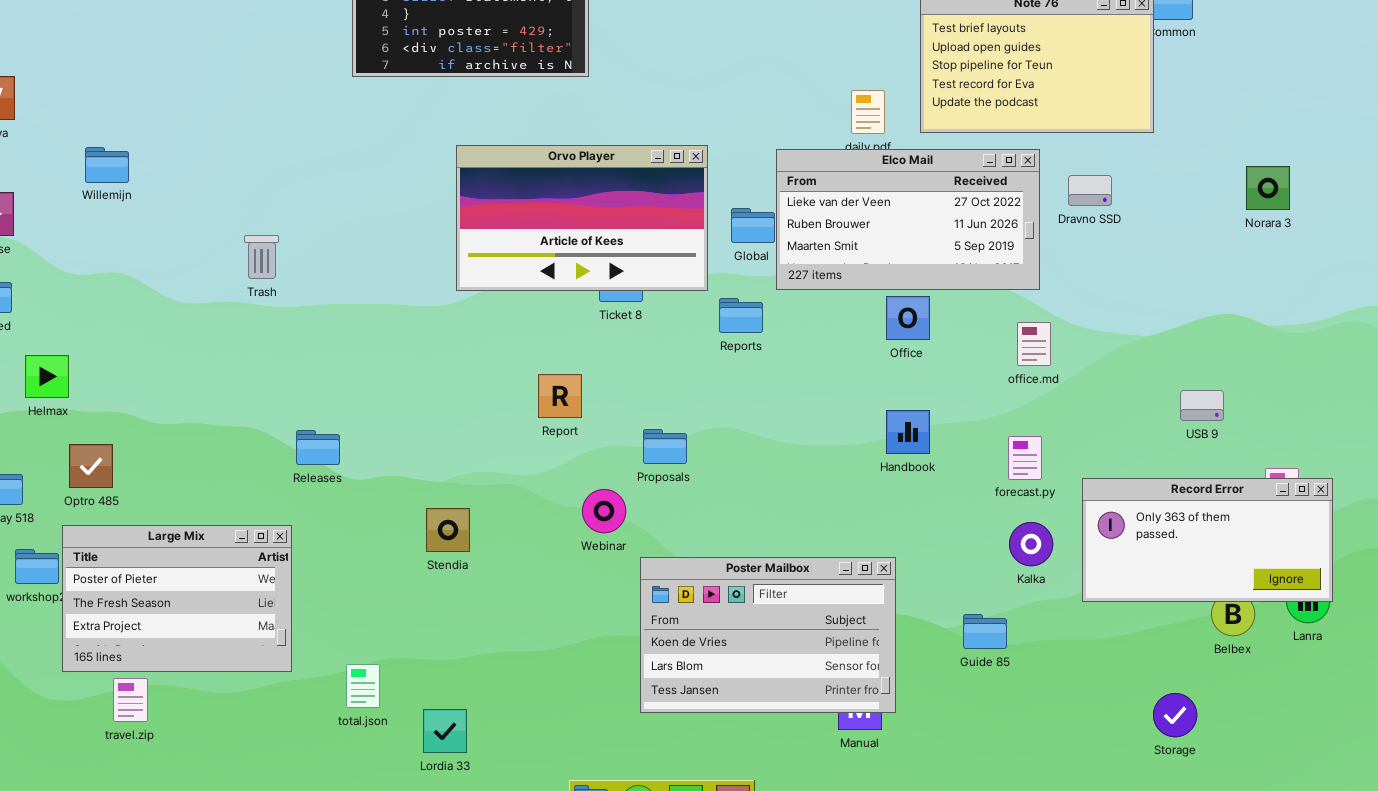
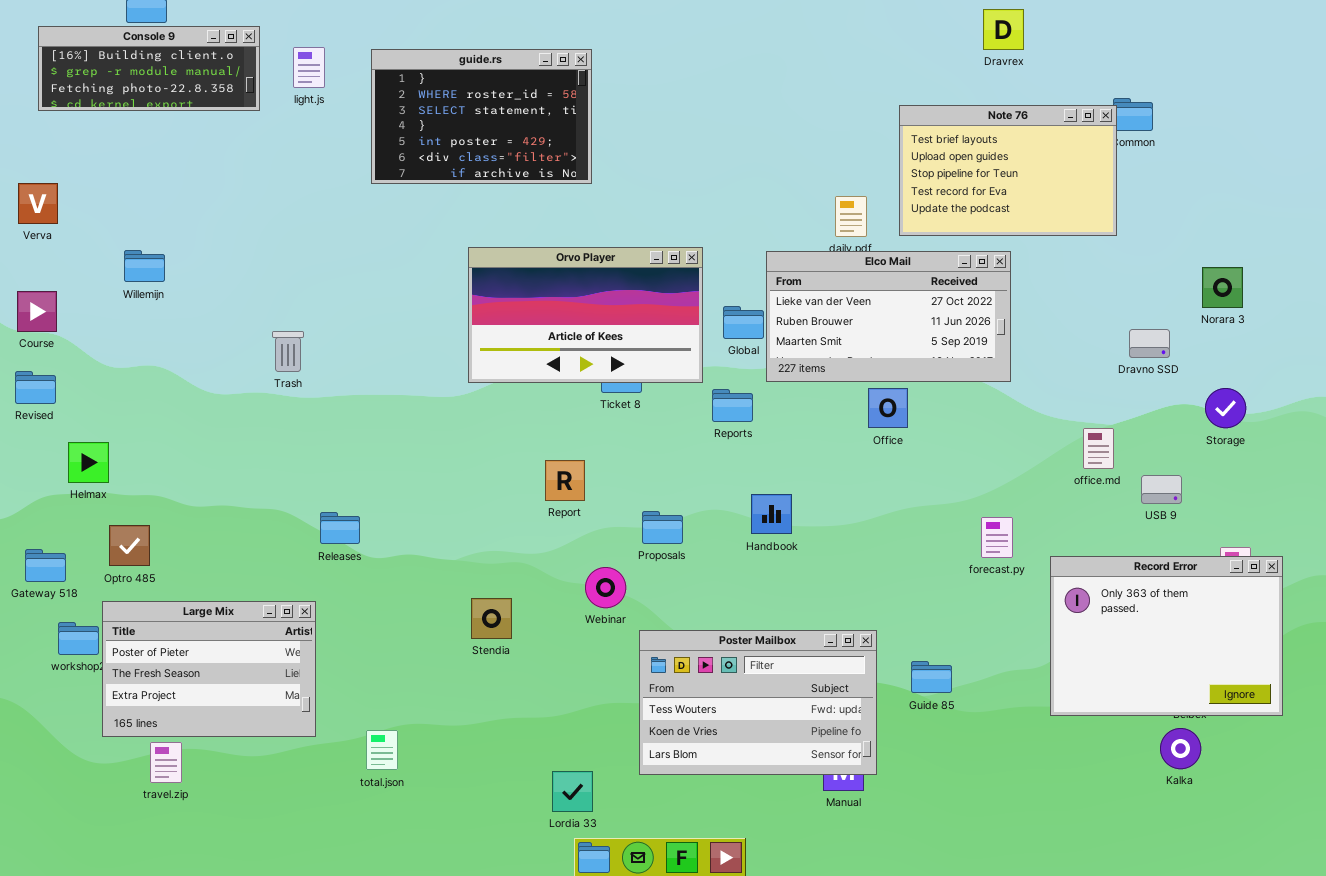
Dravno SSD: [1068,175,1112,206] -> [1129,329,1170,358], moved
office.md: [1017,322,1051,366] -> [1083,428,1114,469], moved
Handbook: [886,410,930,454] -> [751,494,792,534], moved
Record Error: [1082,478,1333,602] -> [1050,556,1283,716], resized
Stendia: [426,508,470,552] -> [471,598,512,639], moved
Kalka: [1009,522,1053,566] -> [1160,728,1201,769], moved
Poster Mailbox: [640,557,896,713] -> [639,630,877,775], scrolled up 1 row
Guide 85: [963,614,1007,649] -> [911,661,952,693], moved
Storage: [1153,693,1197,737] -> [1205,388,1246,428], moved
Lordia 33: [423,709,467,753] -> [552,771,593,812], moved

